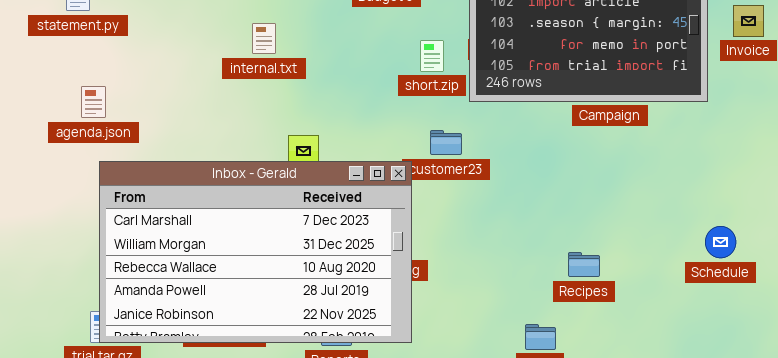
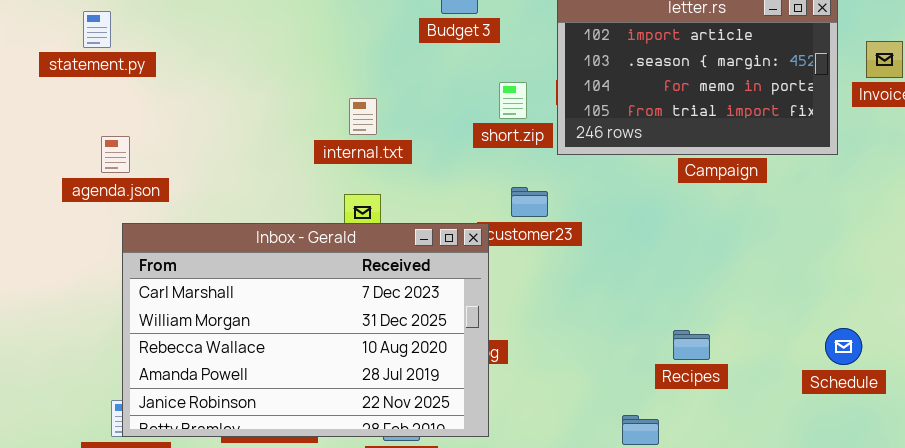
internal.txt: [252,23,276,54] -> [349,98,377,135], moved
Schedule: [705,226,736,258] -> [825,328,862,365], moved

